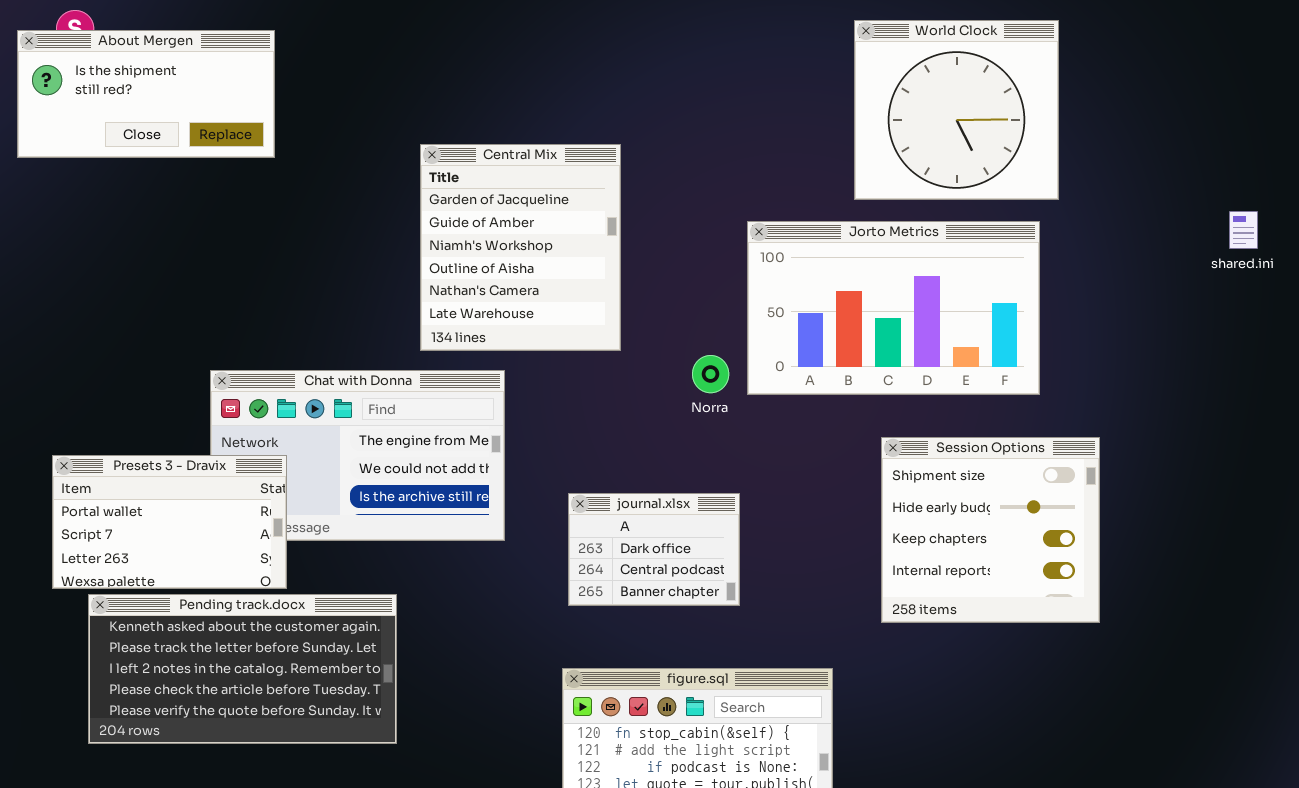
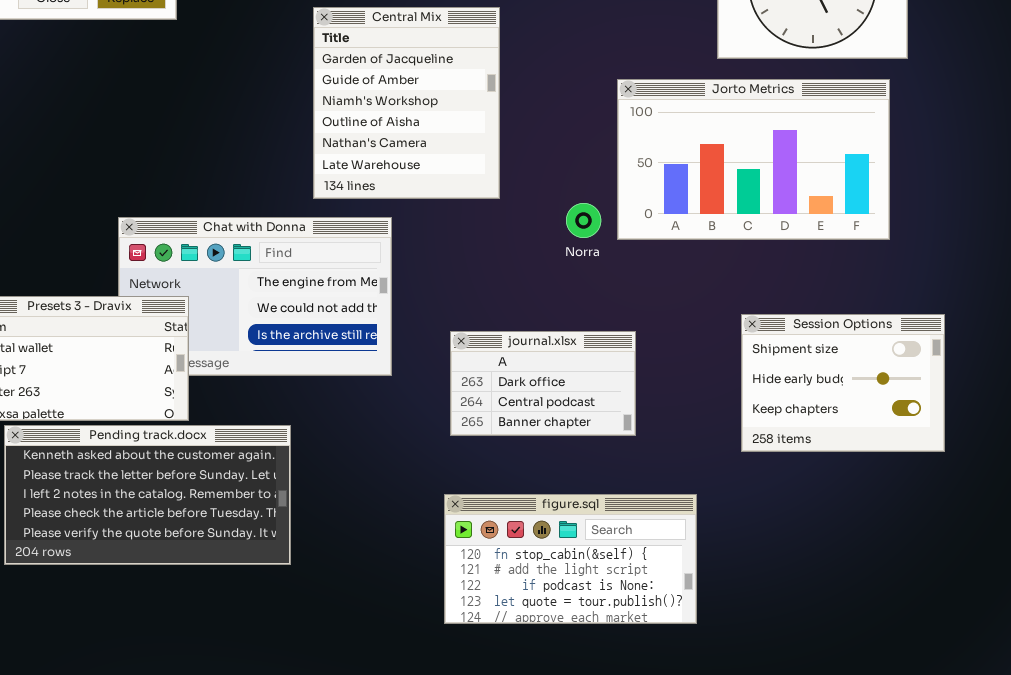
Session Options: [881,437,1100,623] -> [741,314,945,452], resized
journal.xlsx: [568,493,740,606] -> [450,331,636,436], resized

